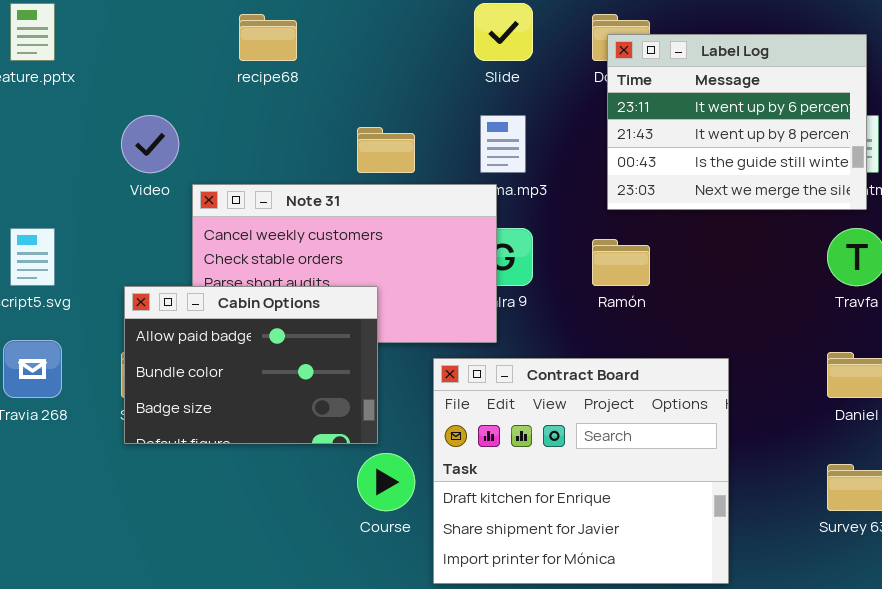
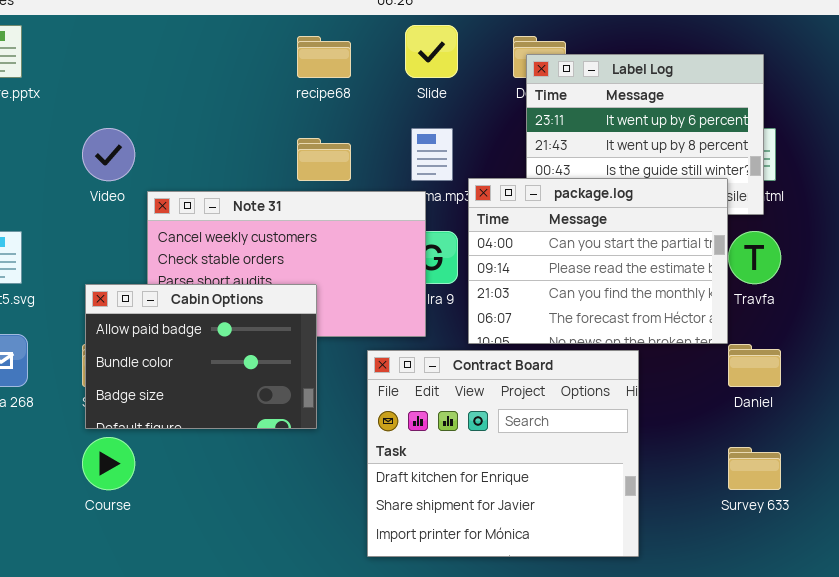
recipe68: [239,14,297,61] -> [297,36,351,78], moved
package.log: none -> [468,178,728,344], opened
Course: [357,453,415,511] -> [82,437,135,490], moved

